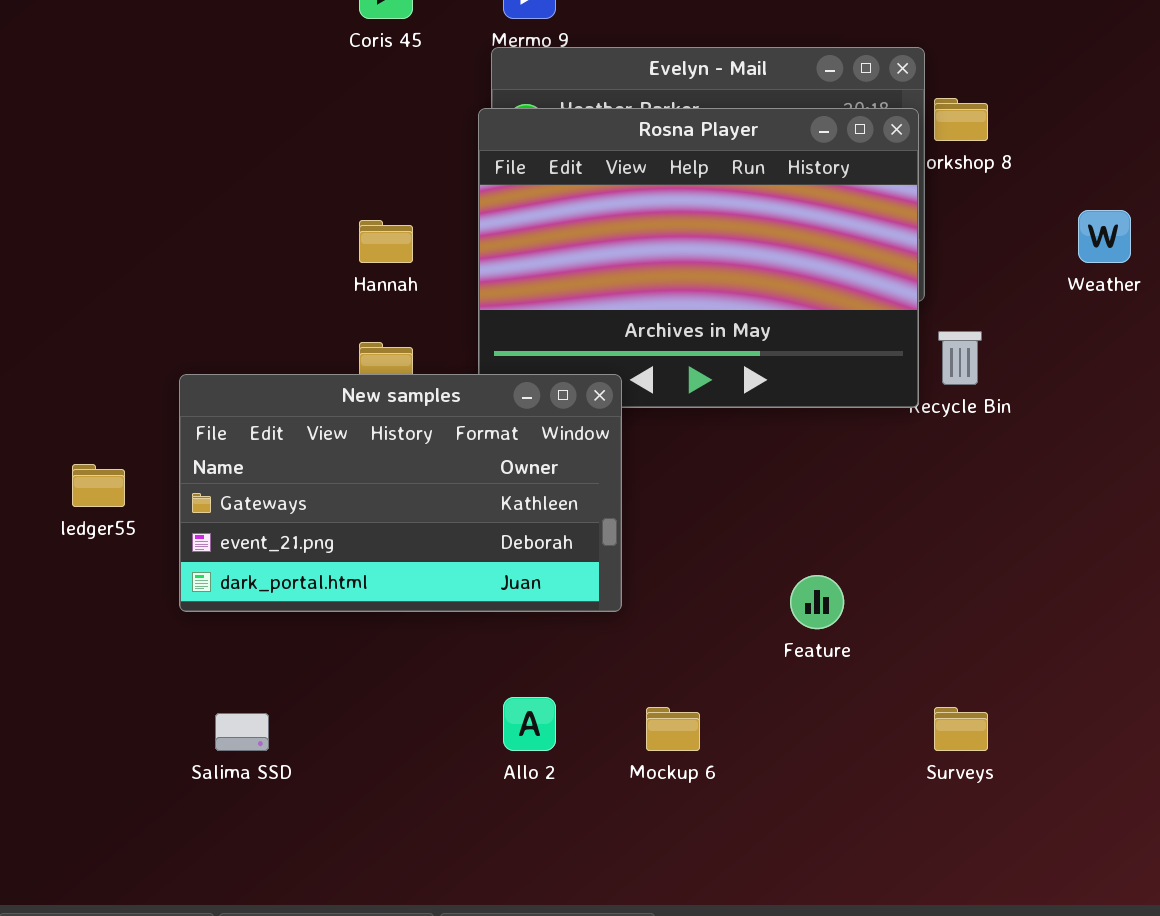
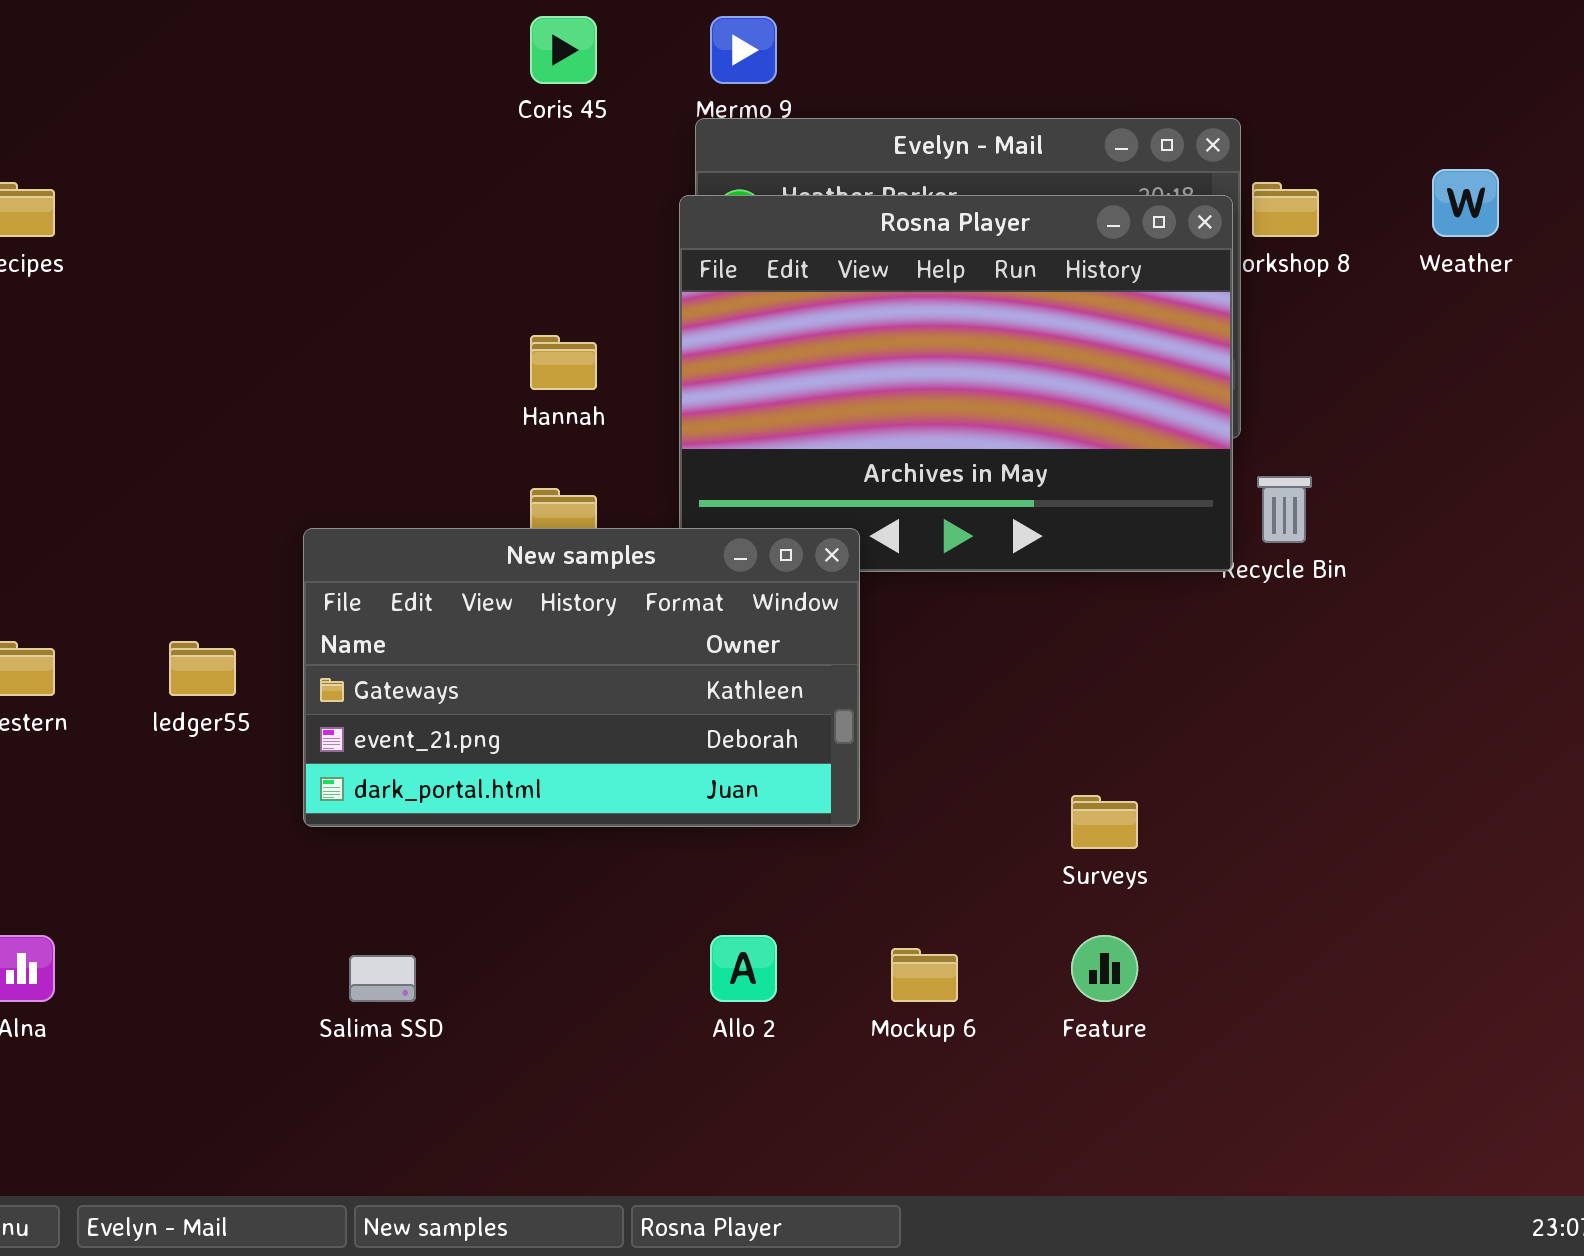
Weather: [1078,210,1131,263] -> [1432,169,1499,237], moved
Feature: [790,575,844,629] -> [1071,935,1138,1002], moved
Surveys: [934,707,988,751] -> [1071,795,1138,849], moved

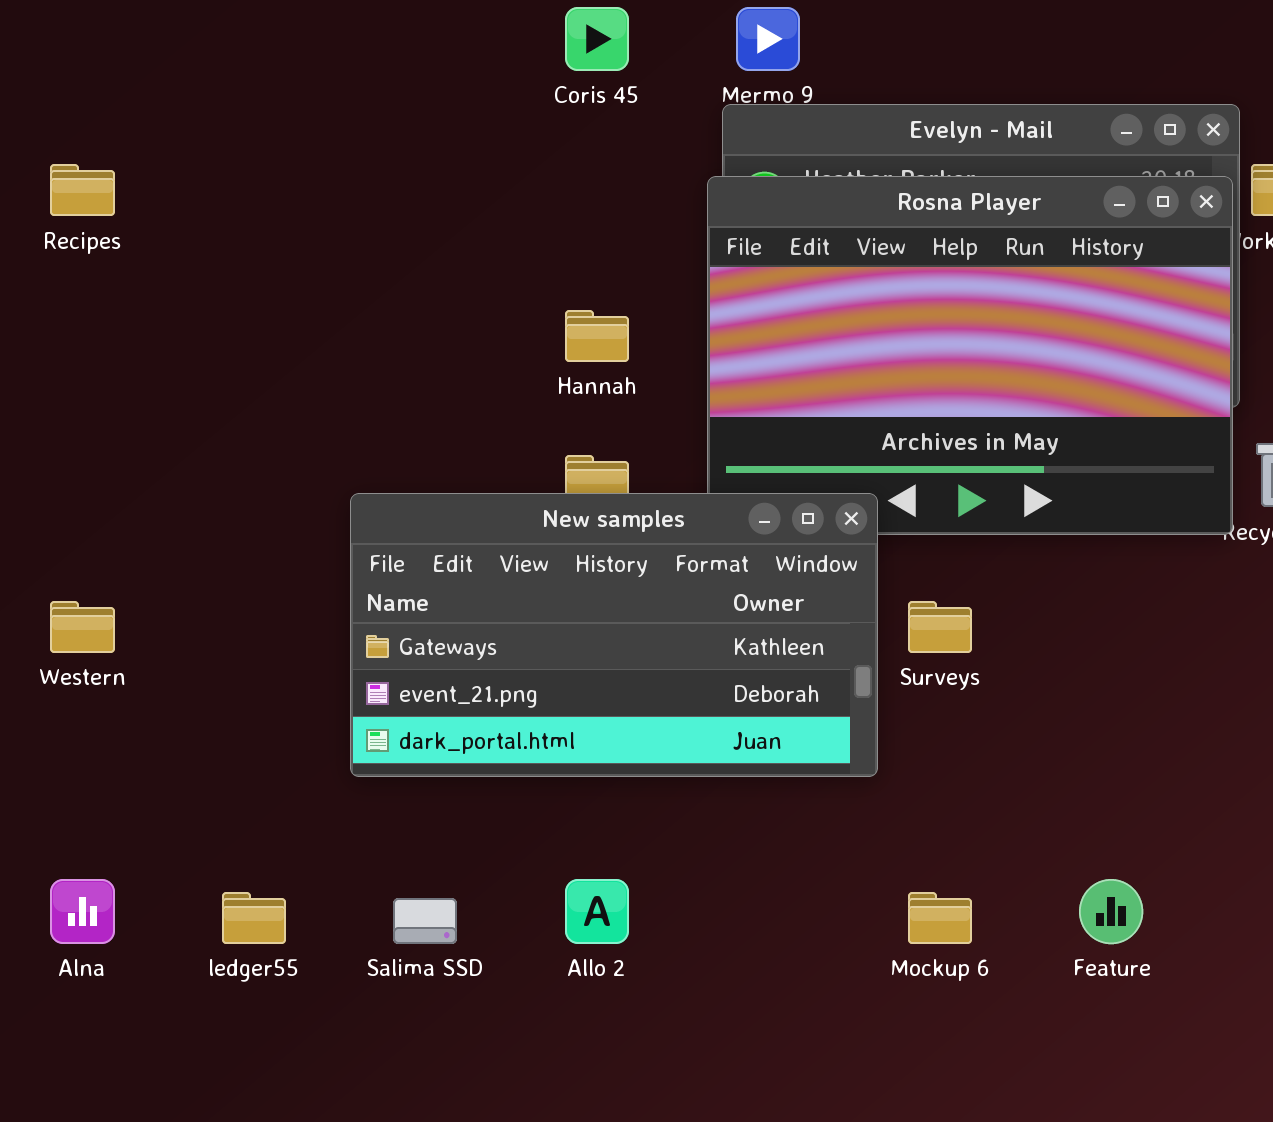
ledger55: [169,641,236,696] -> [222,892,286,944], moved
Surveys: [1071,795,1138,849] -> [908,601,972,653], moved
Allo 2: [710,935,777,1002] -> [565,879,629,944], moved

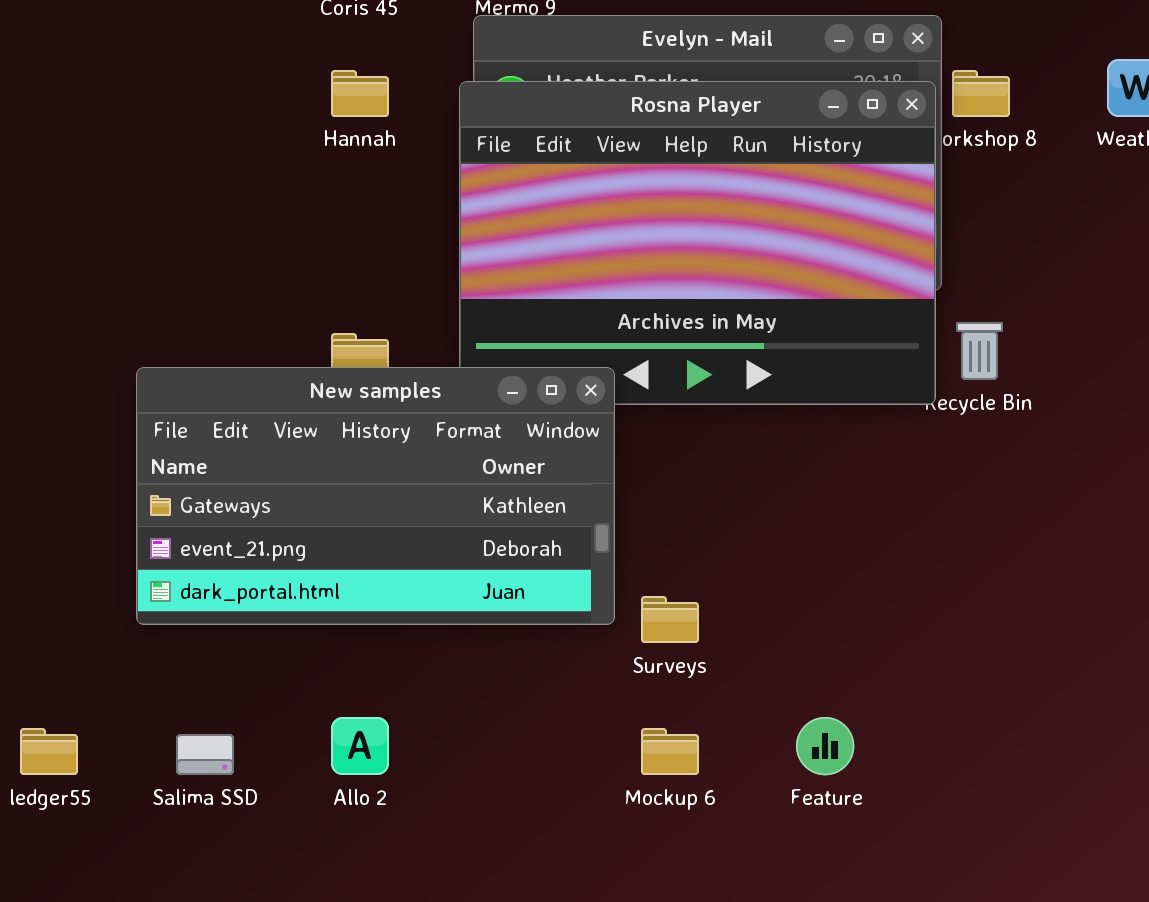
Hannah: [565,310,629,362] -> [331,70,389,117], moved
Surveys: [908,601,972,653] -> [641,596,699,643], moved

